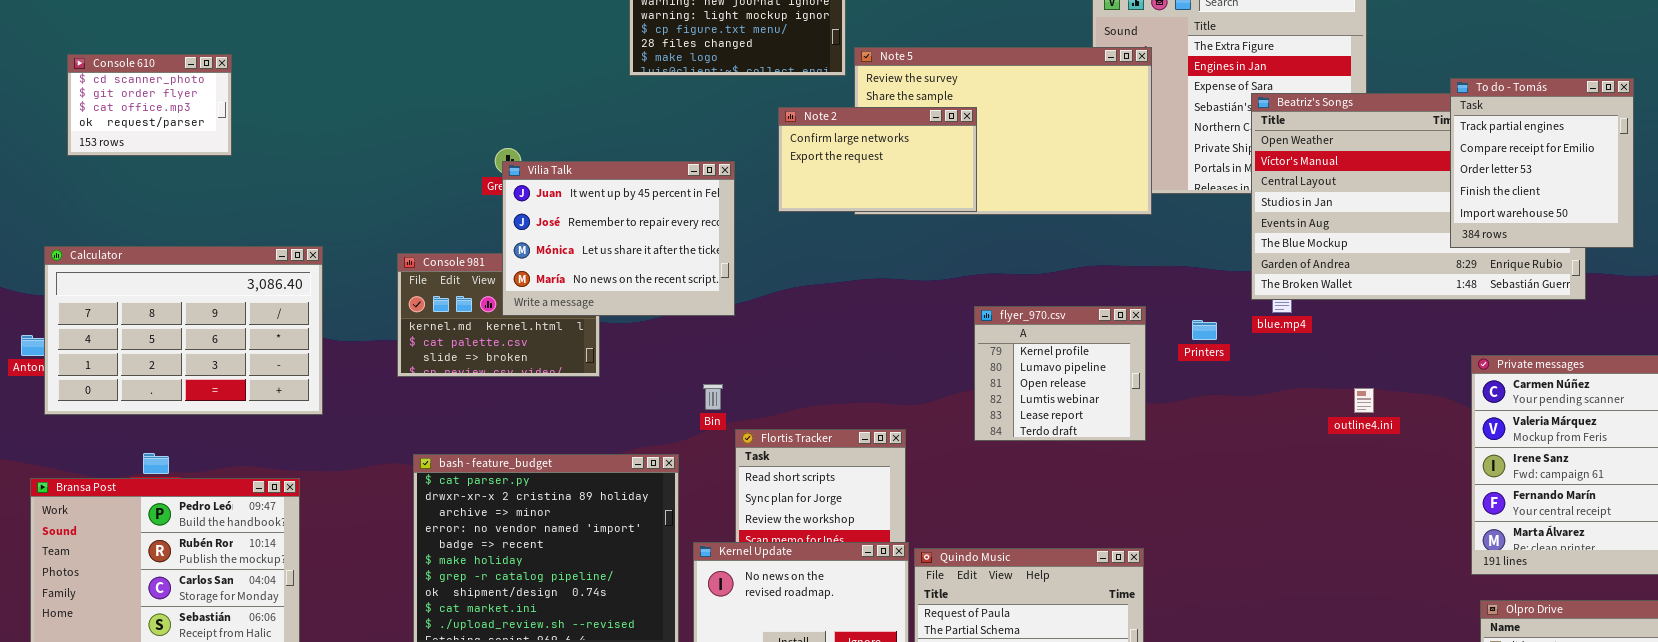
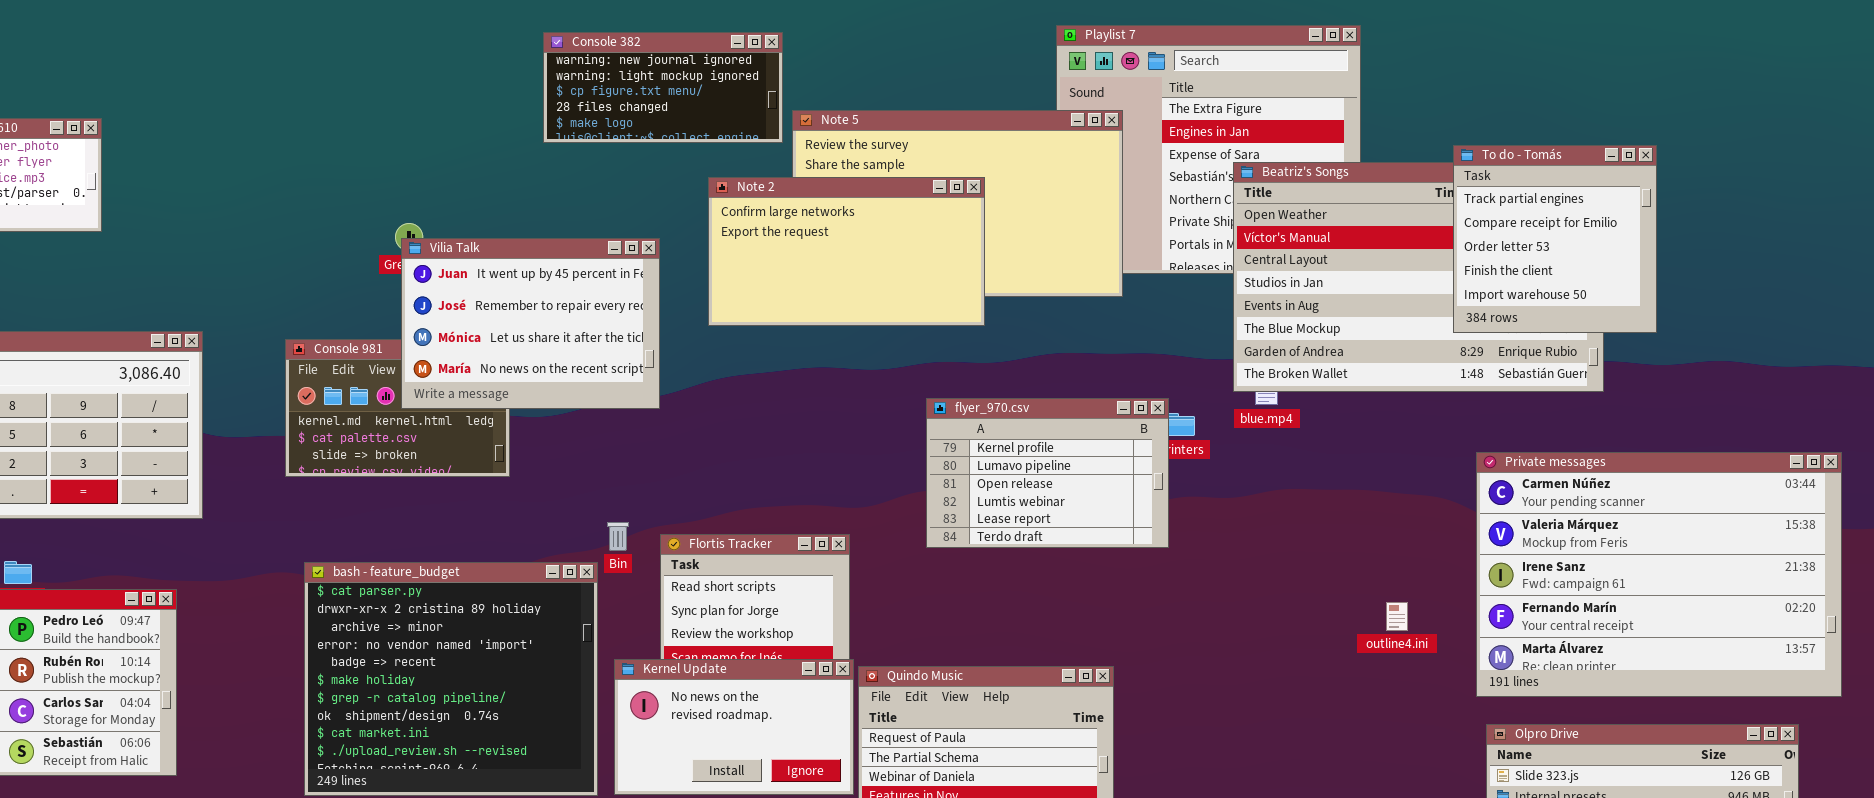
Note 2: [778,107,977,212] -> [708,177,985,326], resized
flyer_970.csv: [974,306,1146,441] -> [926,398,1169,548], resized
Bin: [703,384,723,410] -> [607,522,629,551], moved
outline4.ini: [1354,388,1374,413] -> [1386,602,1408,631], moved

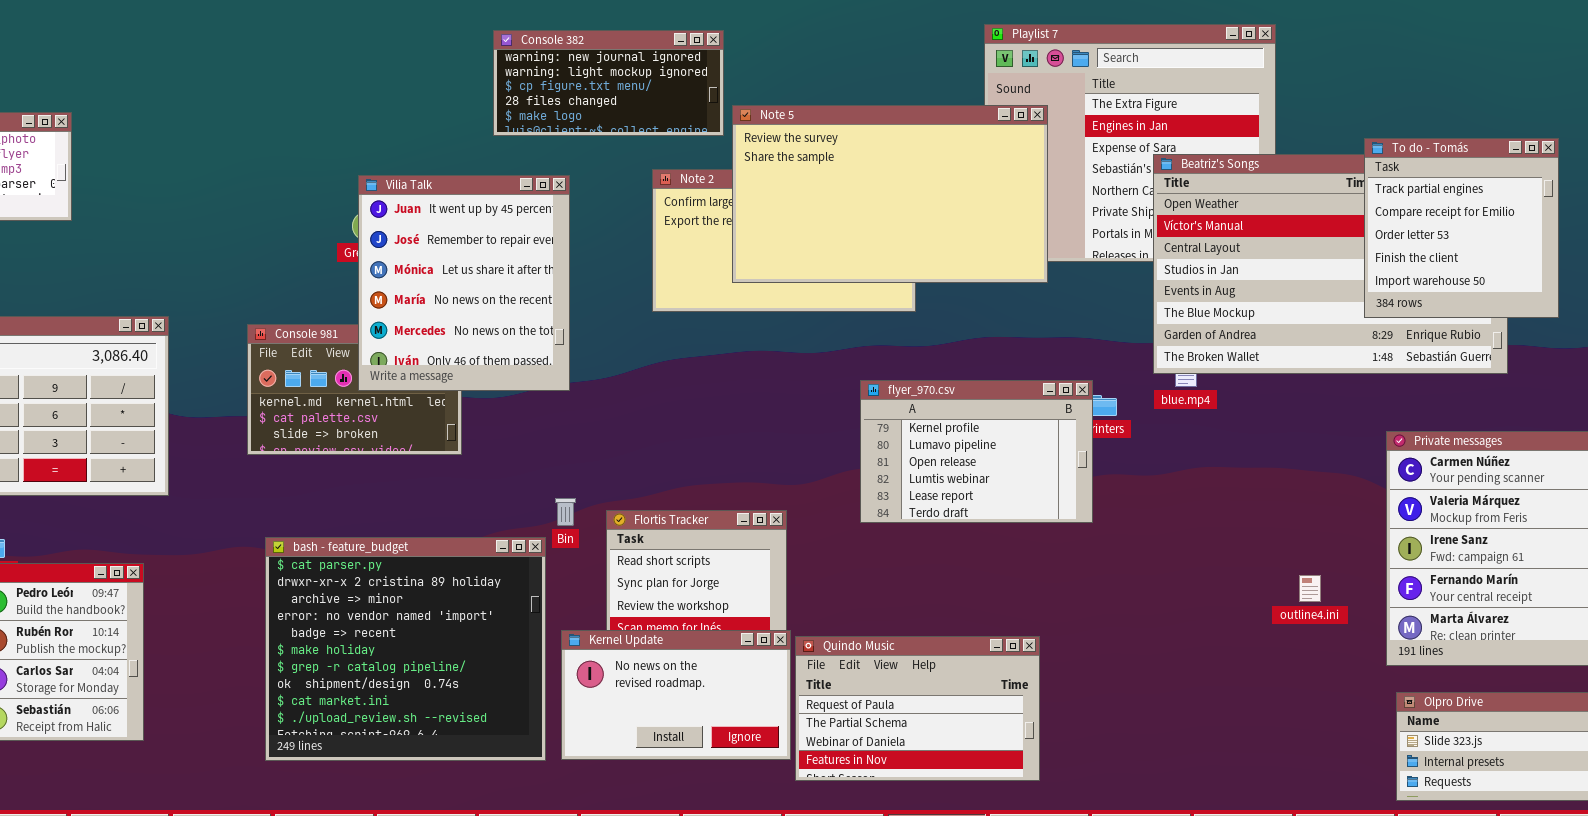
Note 5: [792,110,1123,297] -> [732,105,1048,283], raised
Vilia Talk: [401,238,660,409] -> [358,175,570,391], resized

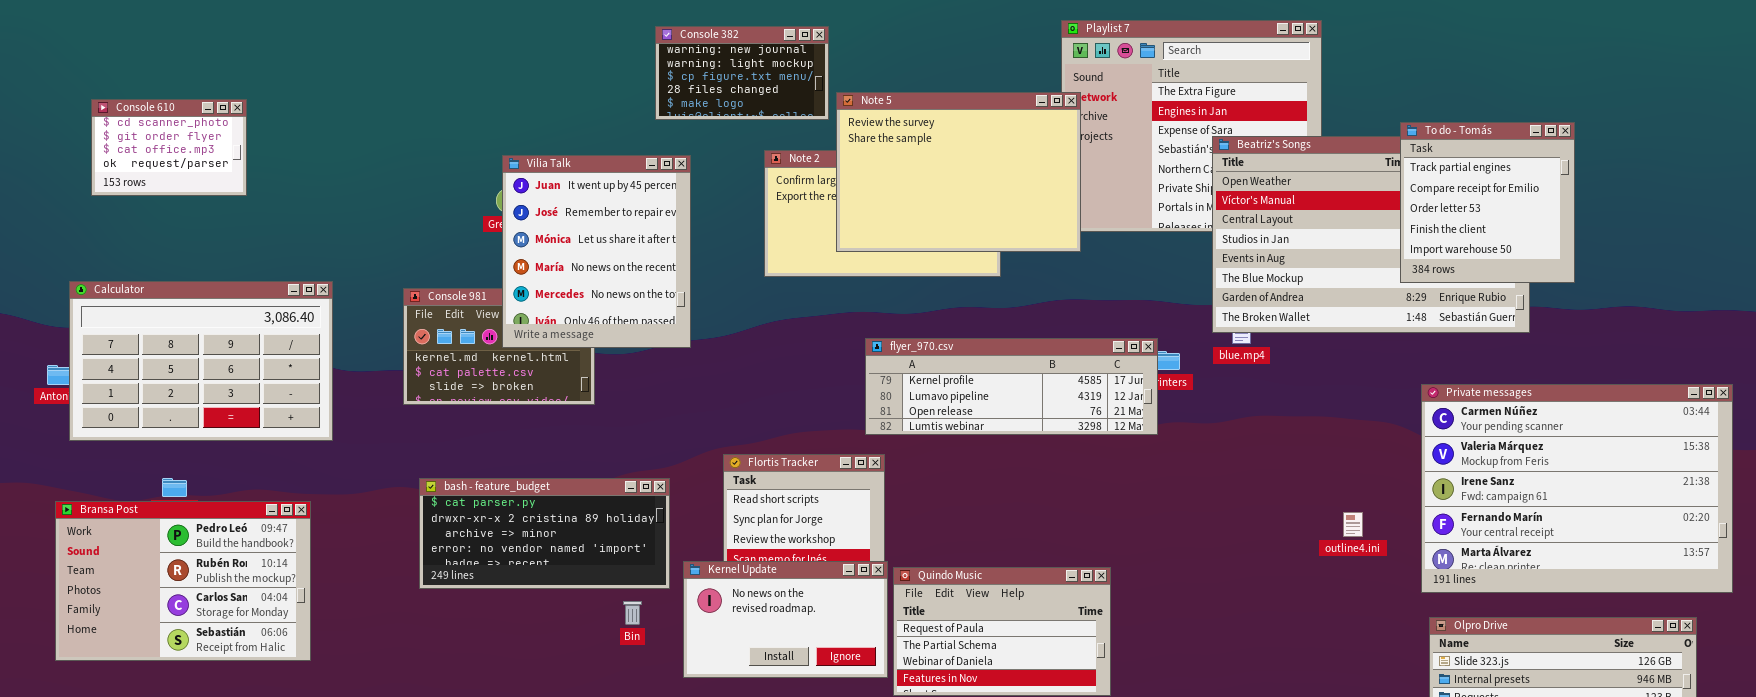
Console 382: [493,30,724,136] -> [655,26,829,120], resized
Note 5: [732,105,1048,283] -> [836,92,1081,252], resized
flyer_970.csv: [860,380,1093,523] -> [865,338,1158,435], resized
Bin: [555,498,576,526] -> [623,601,642,625], moved
bash - feature_budget: [265,537,546,761] -> [419,478,670,589], resized

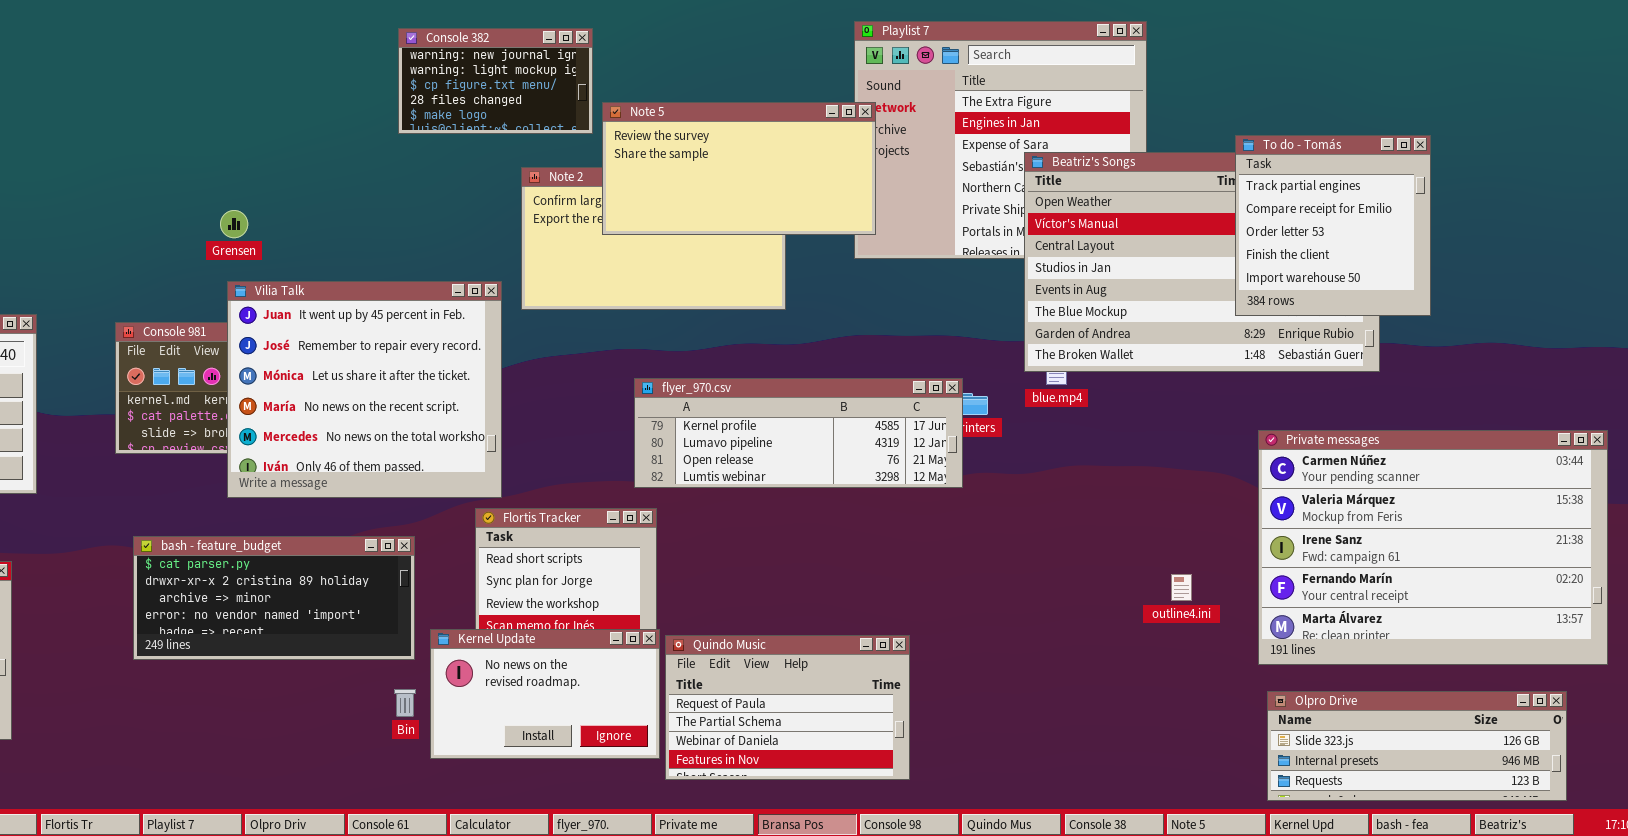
Note 5: [836,92,1081,252] -> [602,102,876,235], resized
Vilia Talk: [502,155,691,348] -> [227,281,502,498], moved, resized
Bin: [623,601,642,625] -> [394,689,416,717], moved

